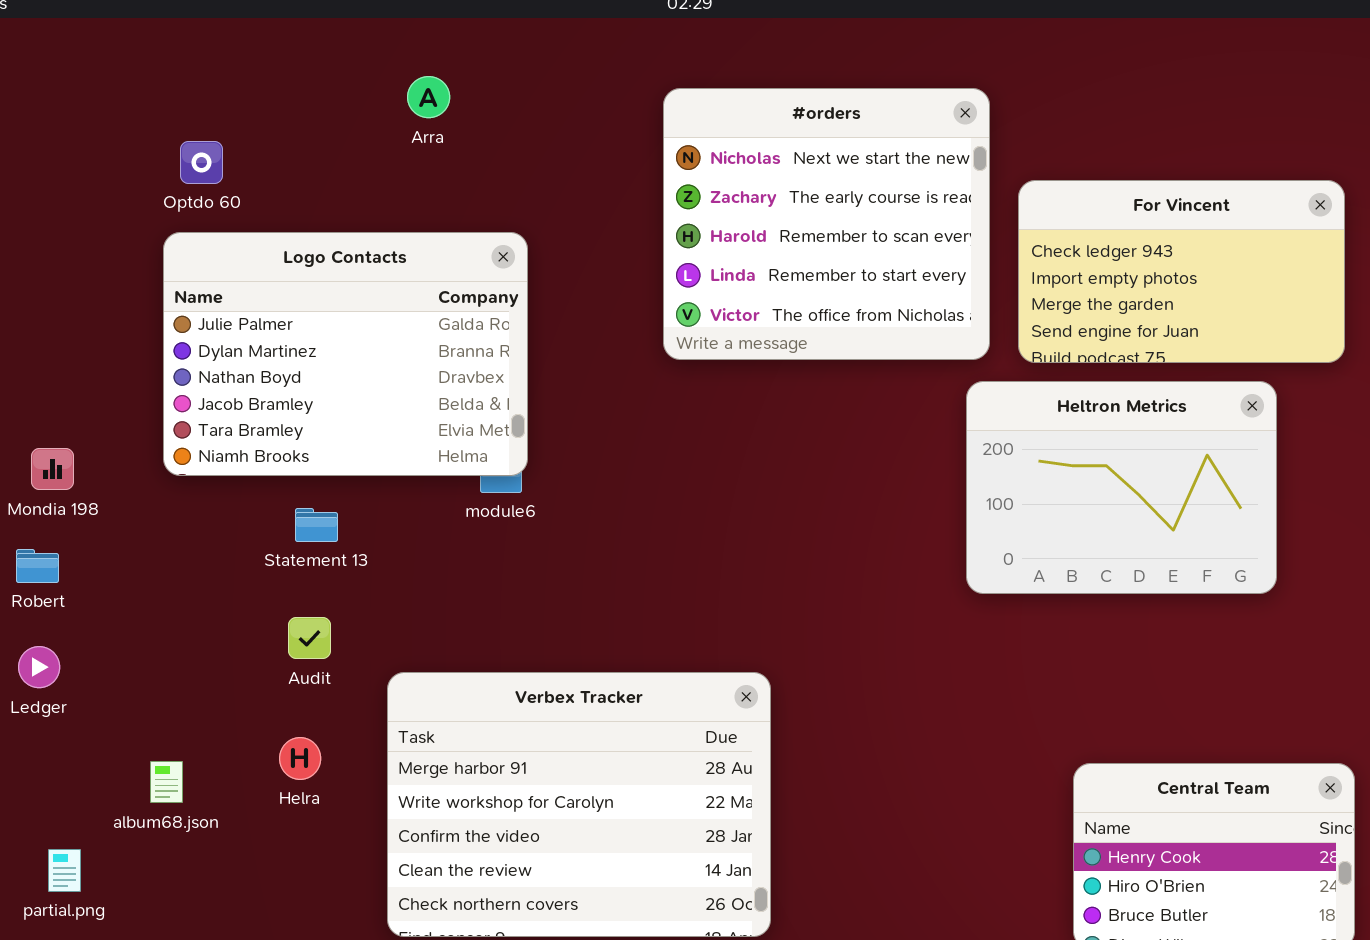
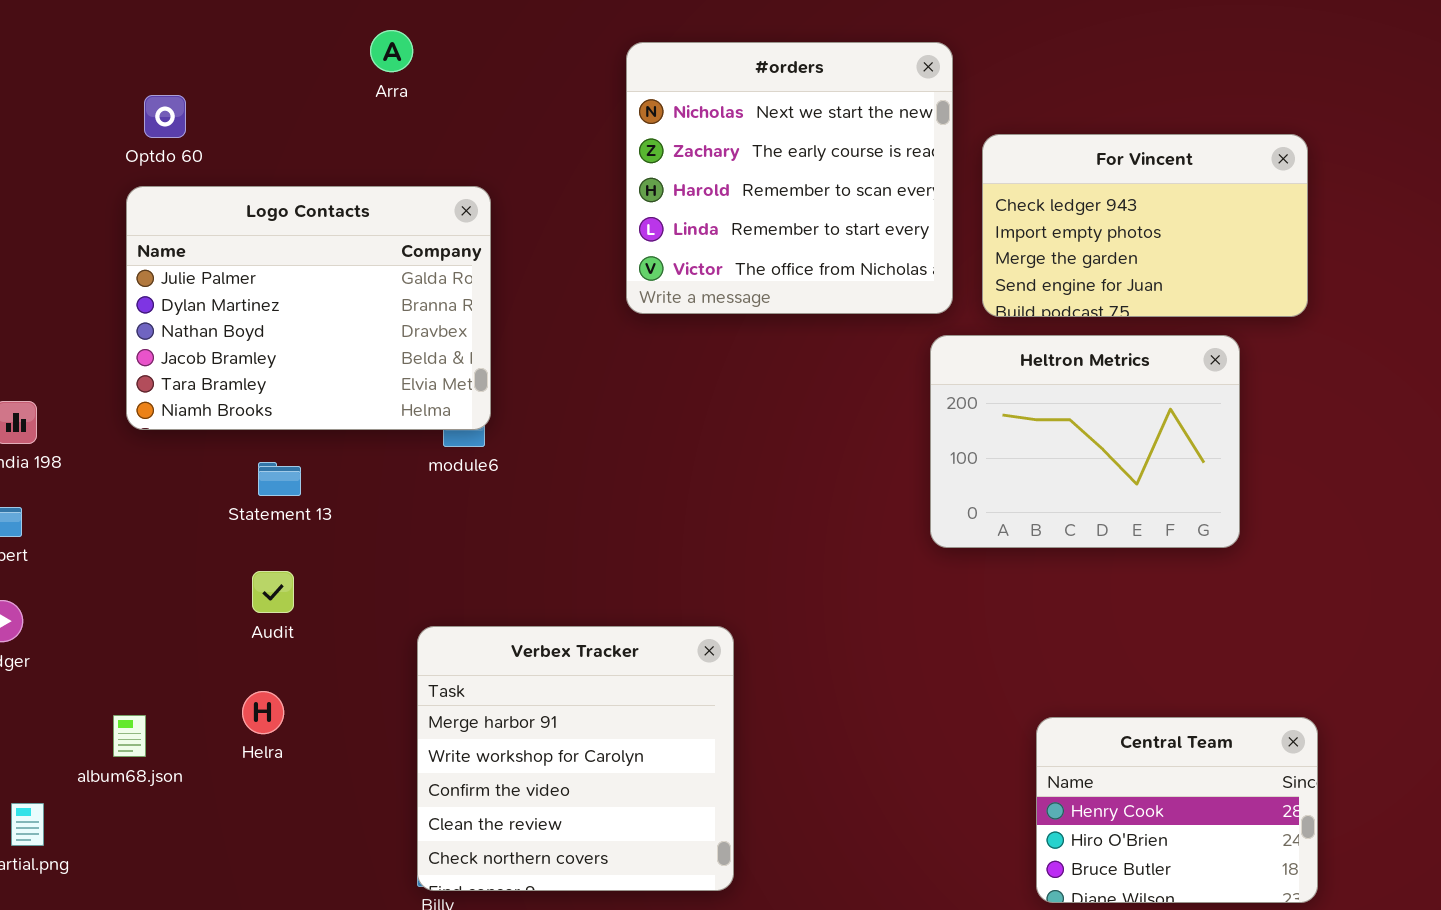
Verbex Tracker: [387,672,771,937] -> [417,626,734,891], resized

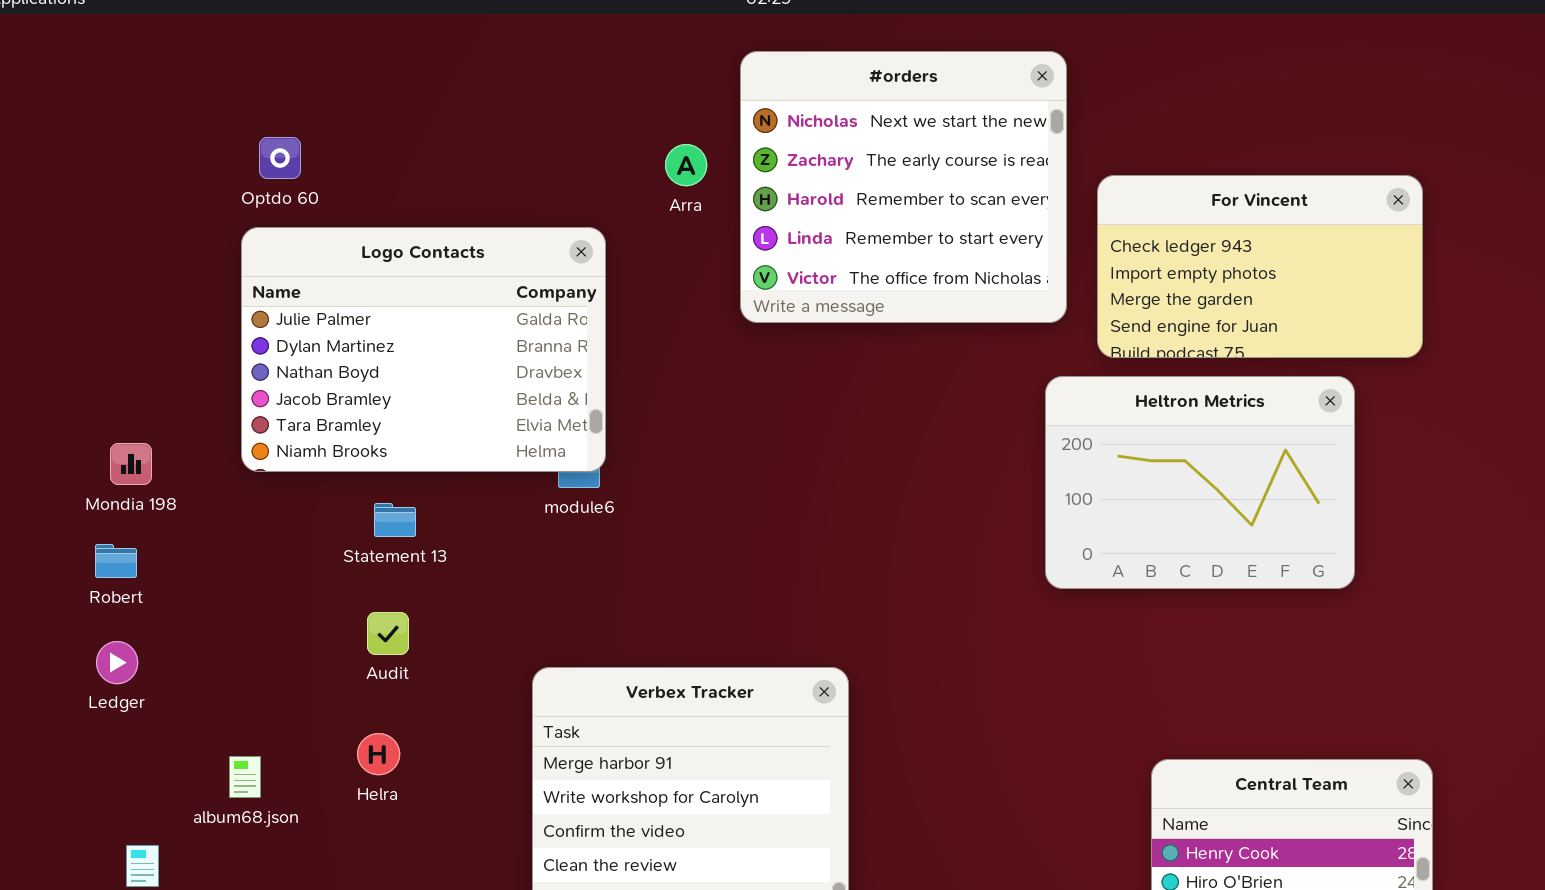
Arra: [370,30,413,72] -> [665,144,707,186], moved
#orders: [626,42,953,314] -> [740,51,1067,323], moved

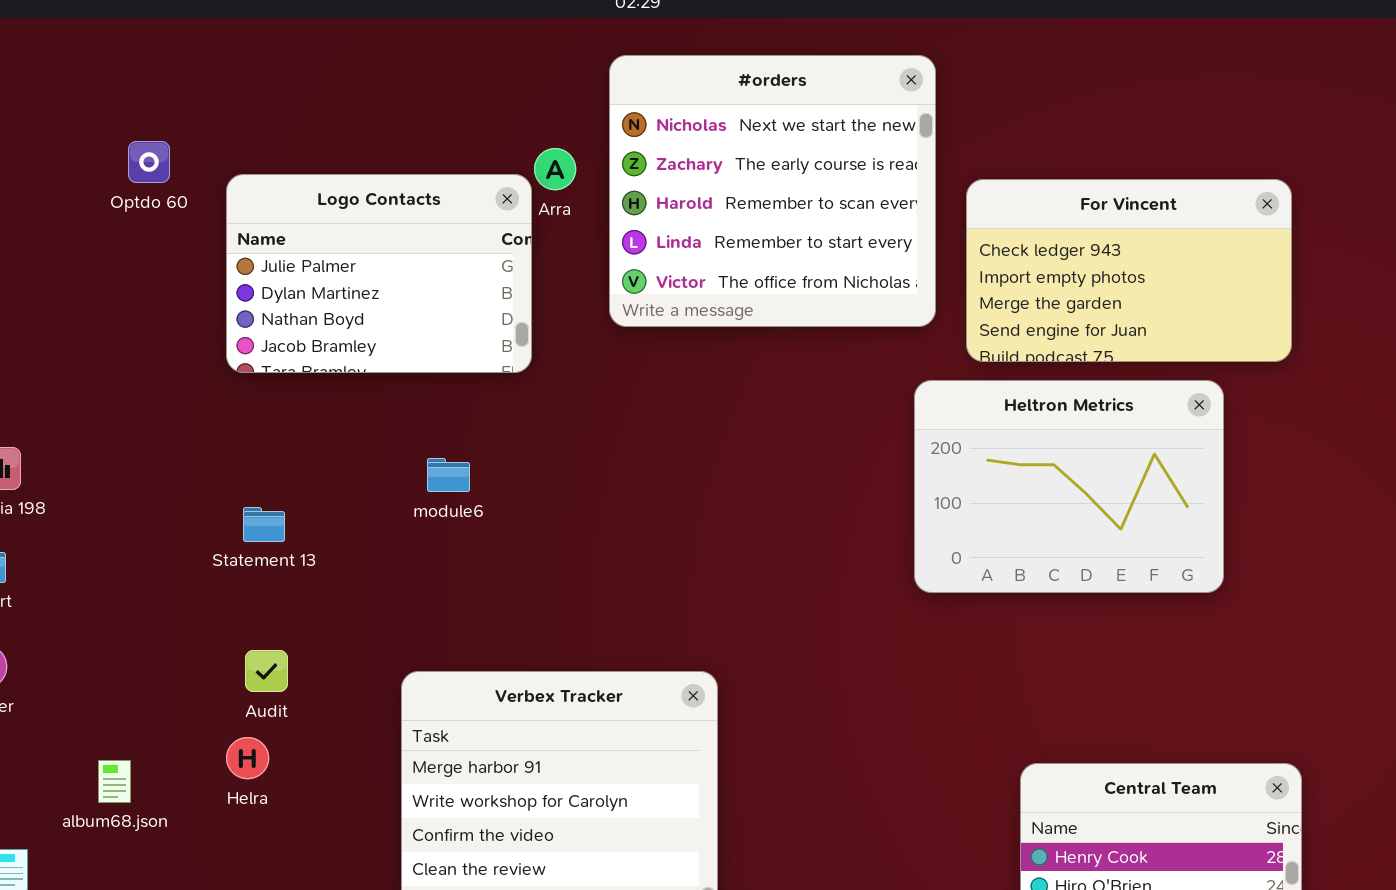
Logo Contacts: [241,227,606,472] -> [226,174,532,373], moved, resized
Audit: [367,612,409,655] -> [245,650,288,692], moved

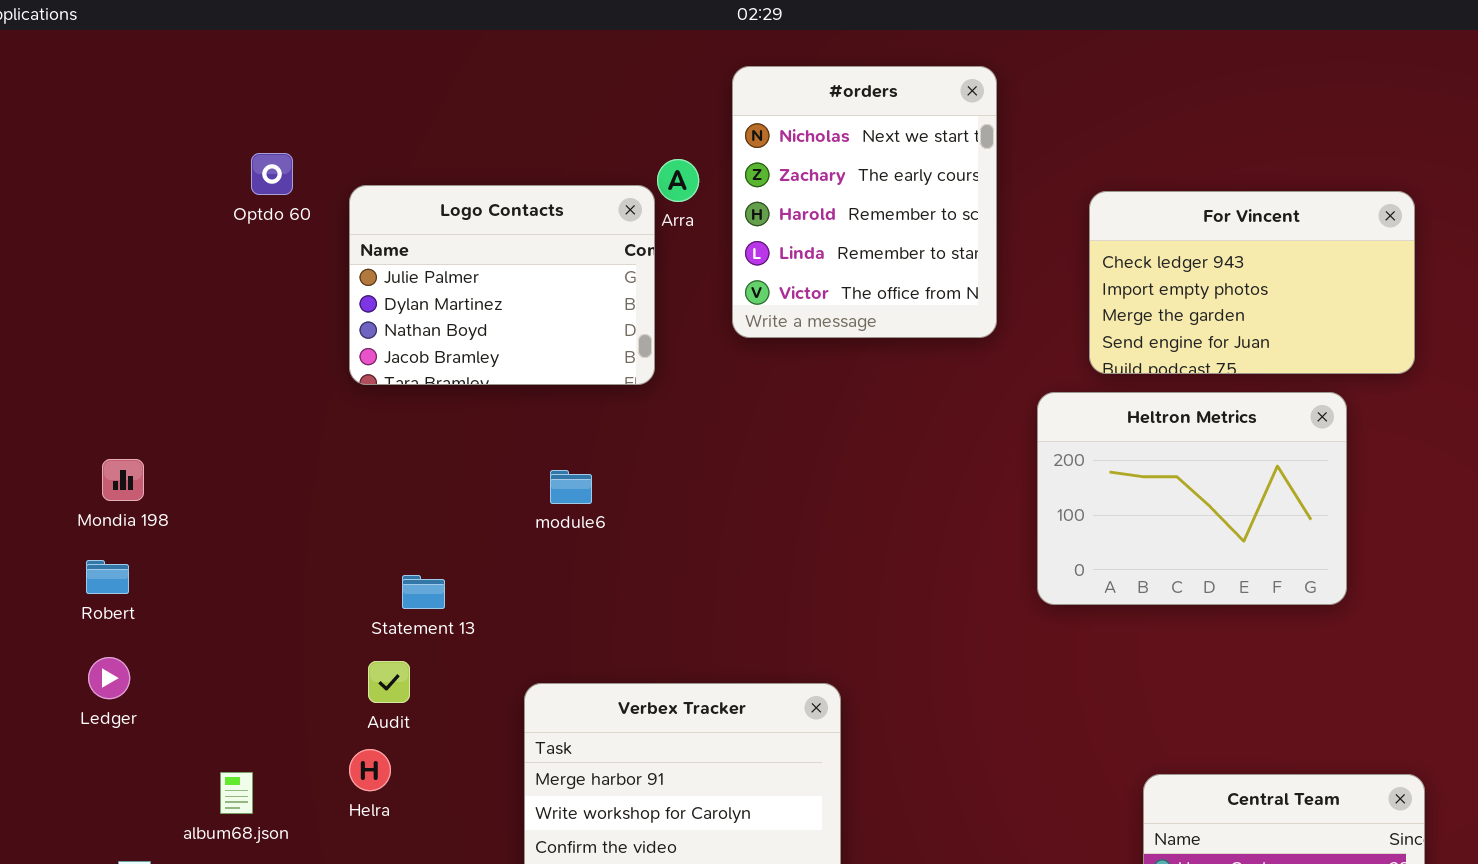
#orders: [609,55,936,327] -> [732,66,997,338], resized
Statement 13: [243,507,285,542] -> [402,575,445,609], moved

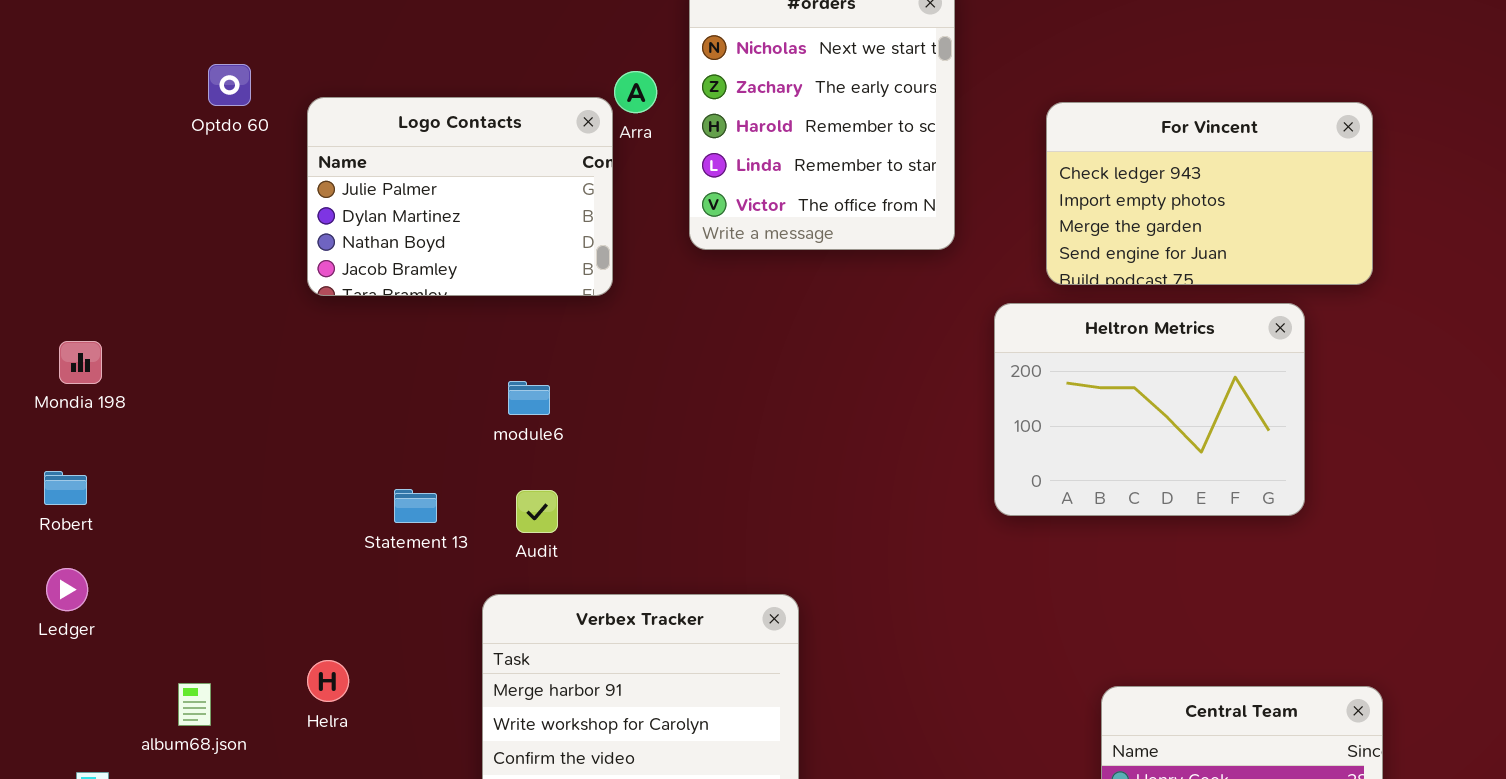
Mondia 198: [102,459,144,501] -> [59,341,102,384], moved
Statement 13: [402,575,445,609] -> [394,489,437,523], moved
Audit: [368,661,410,703] -> [516,490,558,533], moved

